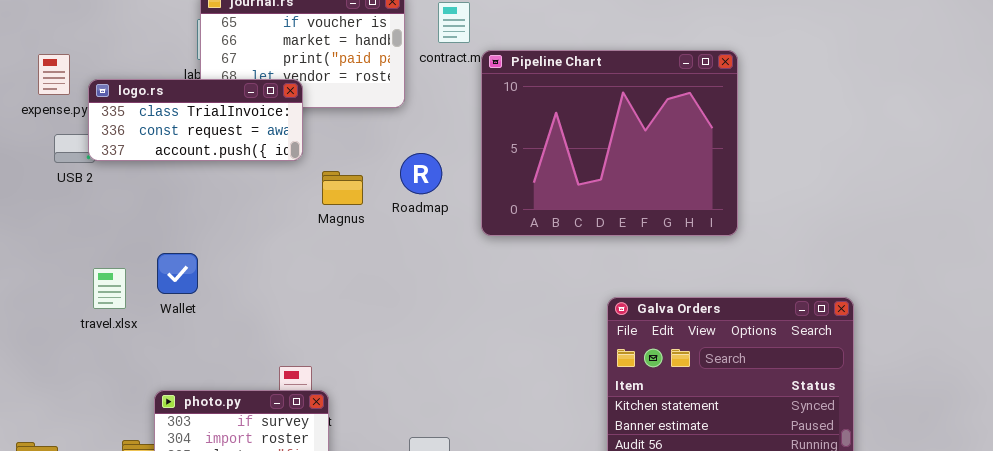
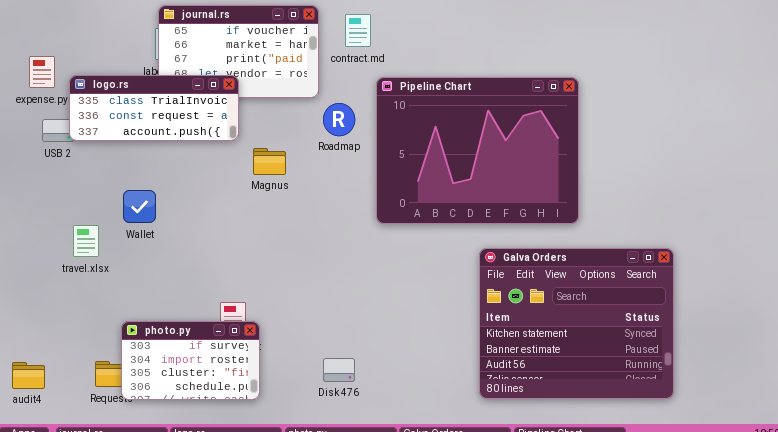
Pipeline Chart: [481,50,738,236] -> [376,77,579,224], moved
Roadmap: [400,153,442,194] -> [323,103,355,136], moved
Wallet: [157,253,198,294] -> [123,190,156,223], moved

